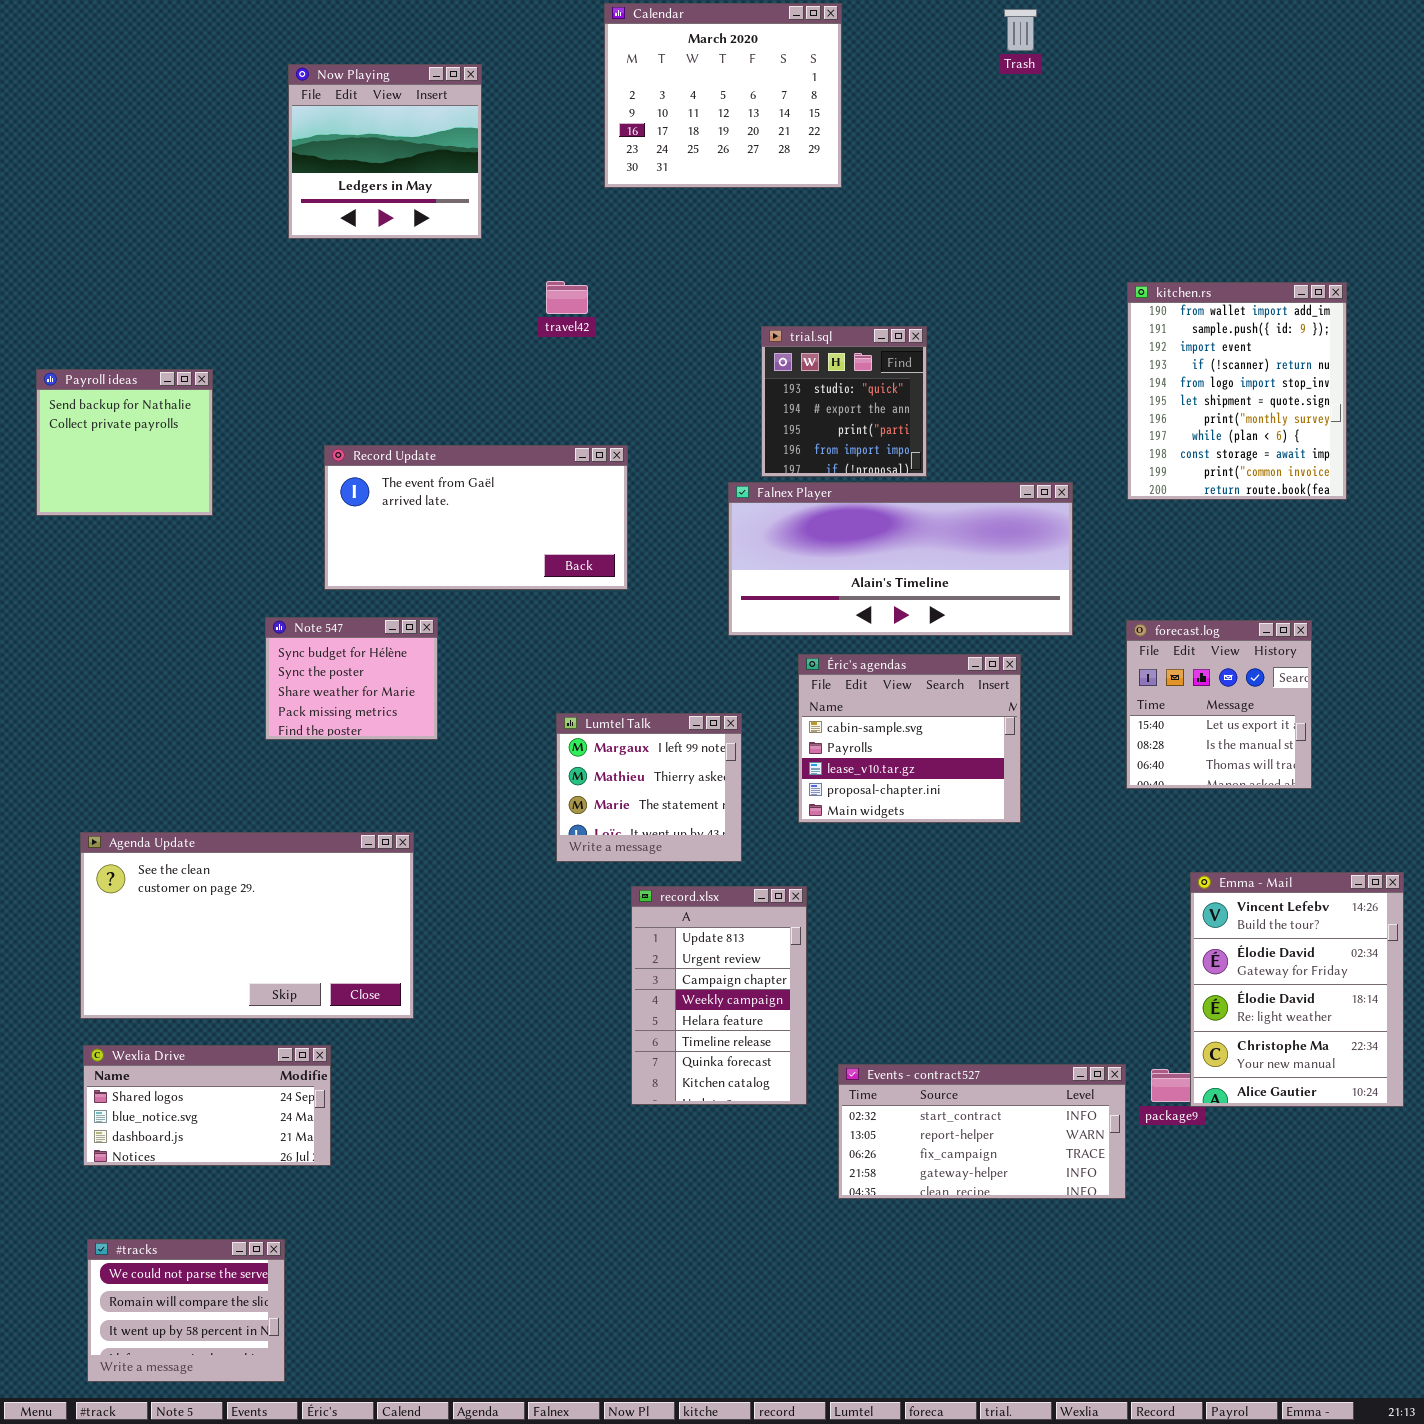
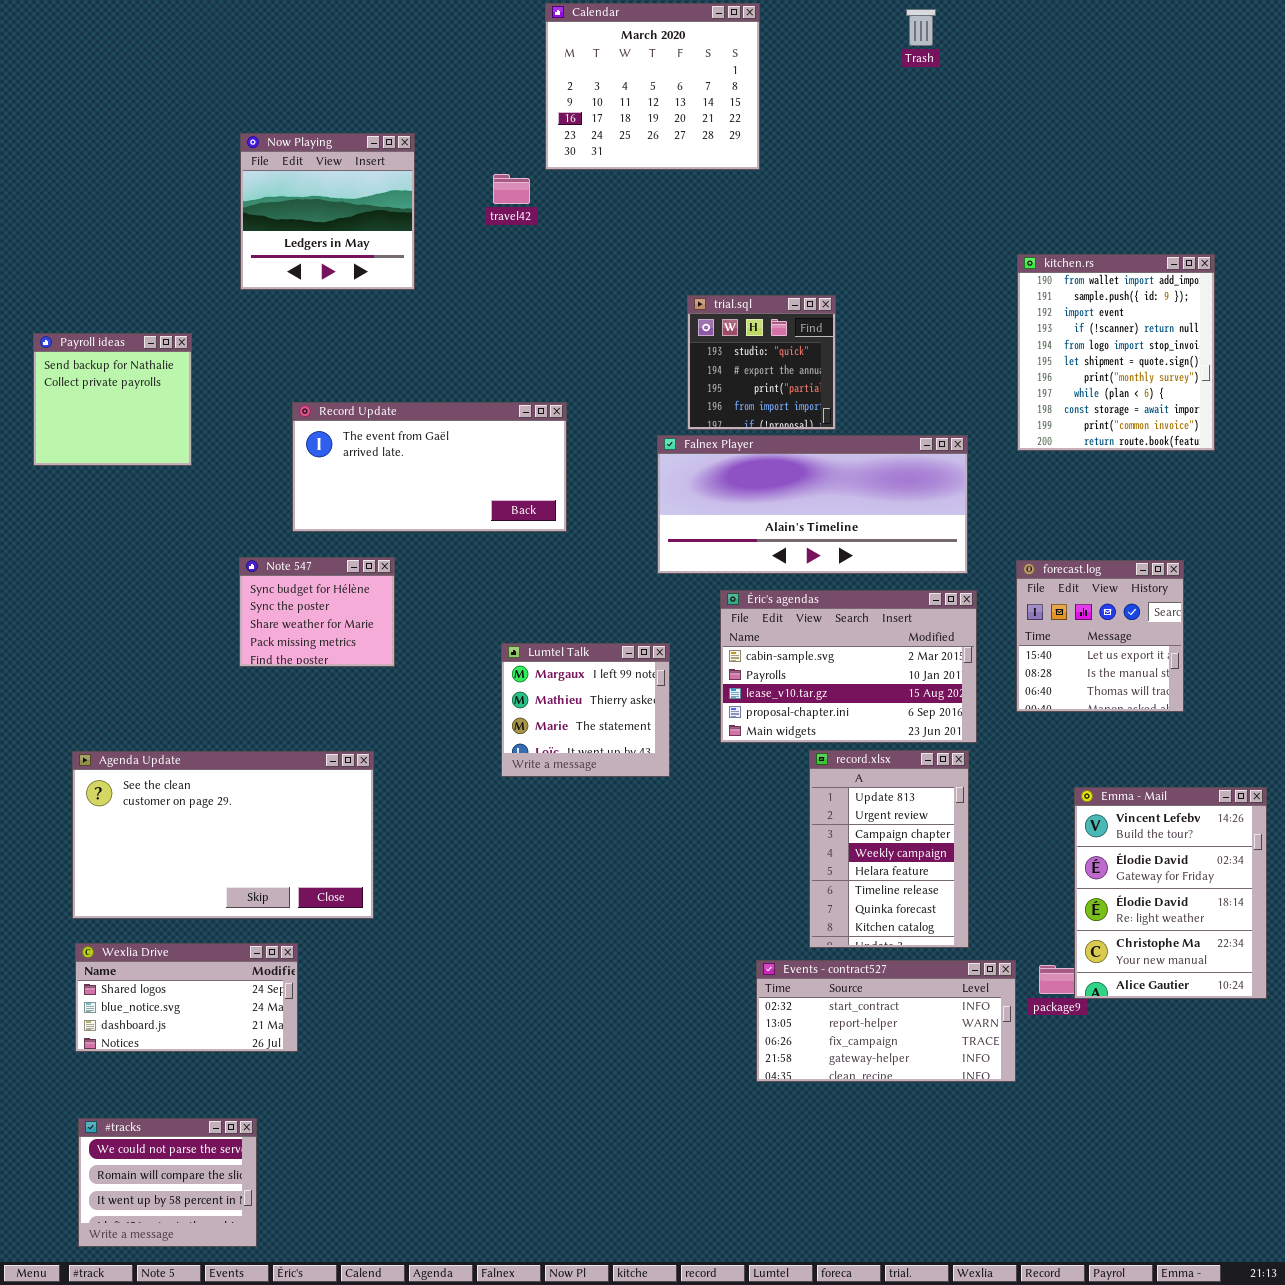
Now Playing: [288,64,482,239] -> [240,133,415,290], moved
travel42: [546,281,588,314] -> [493,174,530,204], moved
Éric's agendas: [798,654,1021,823] -> [720,590,977,743], resized
record.xlsx: [631,886,807,1105] -> [809,750,969,948], moved

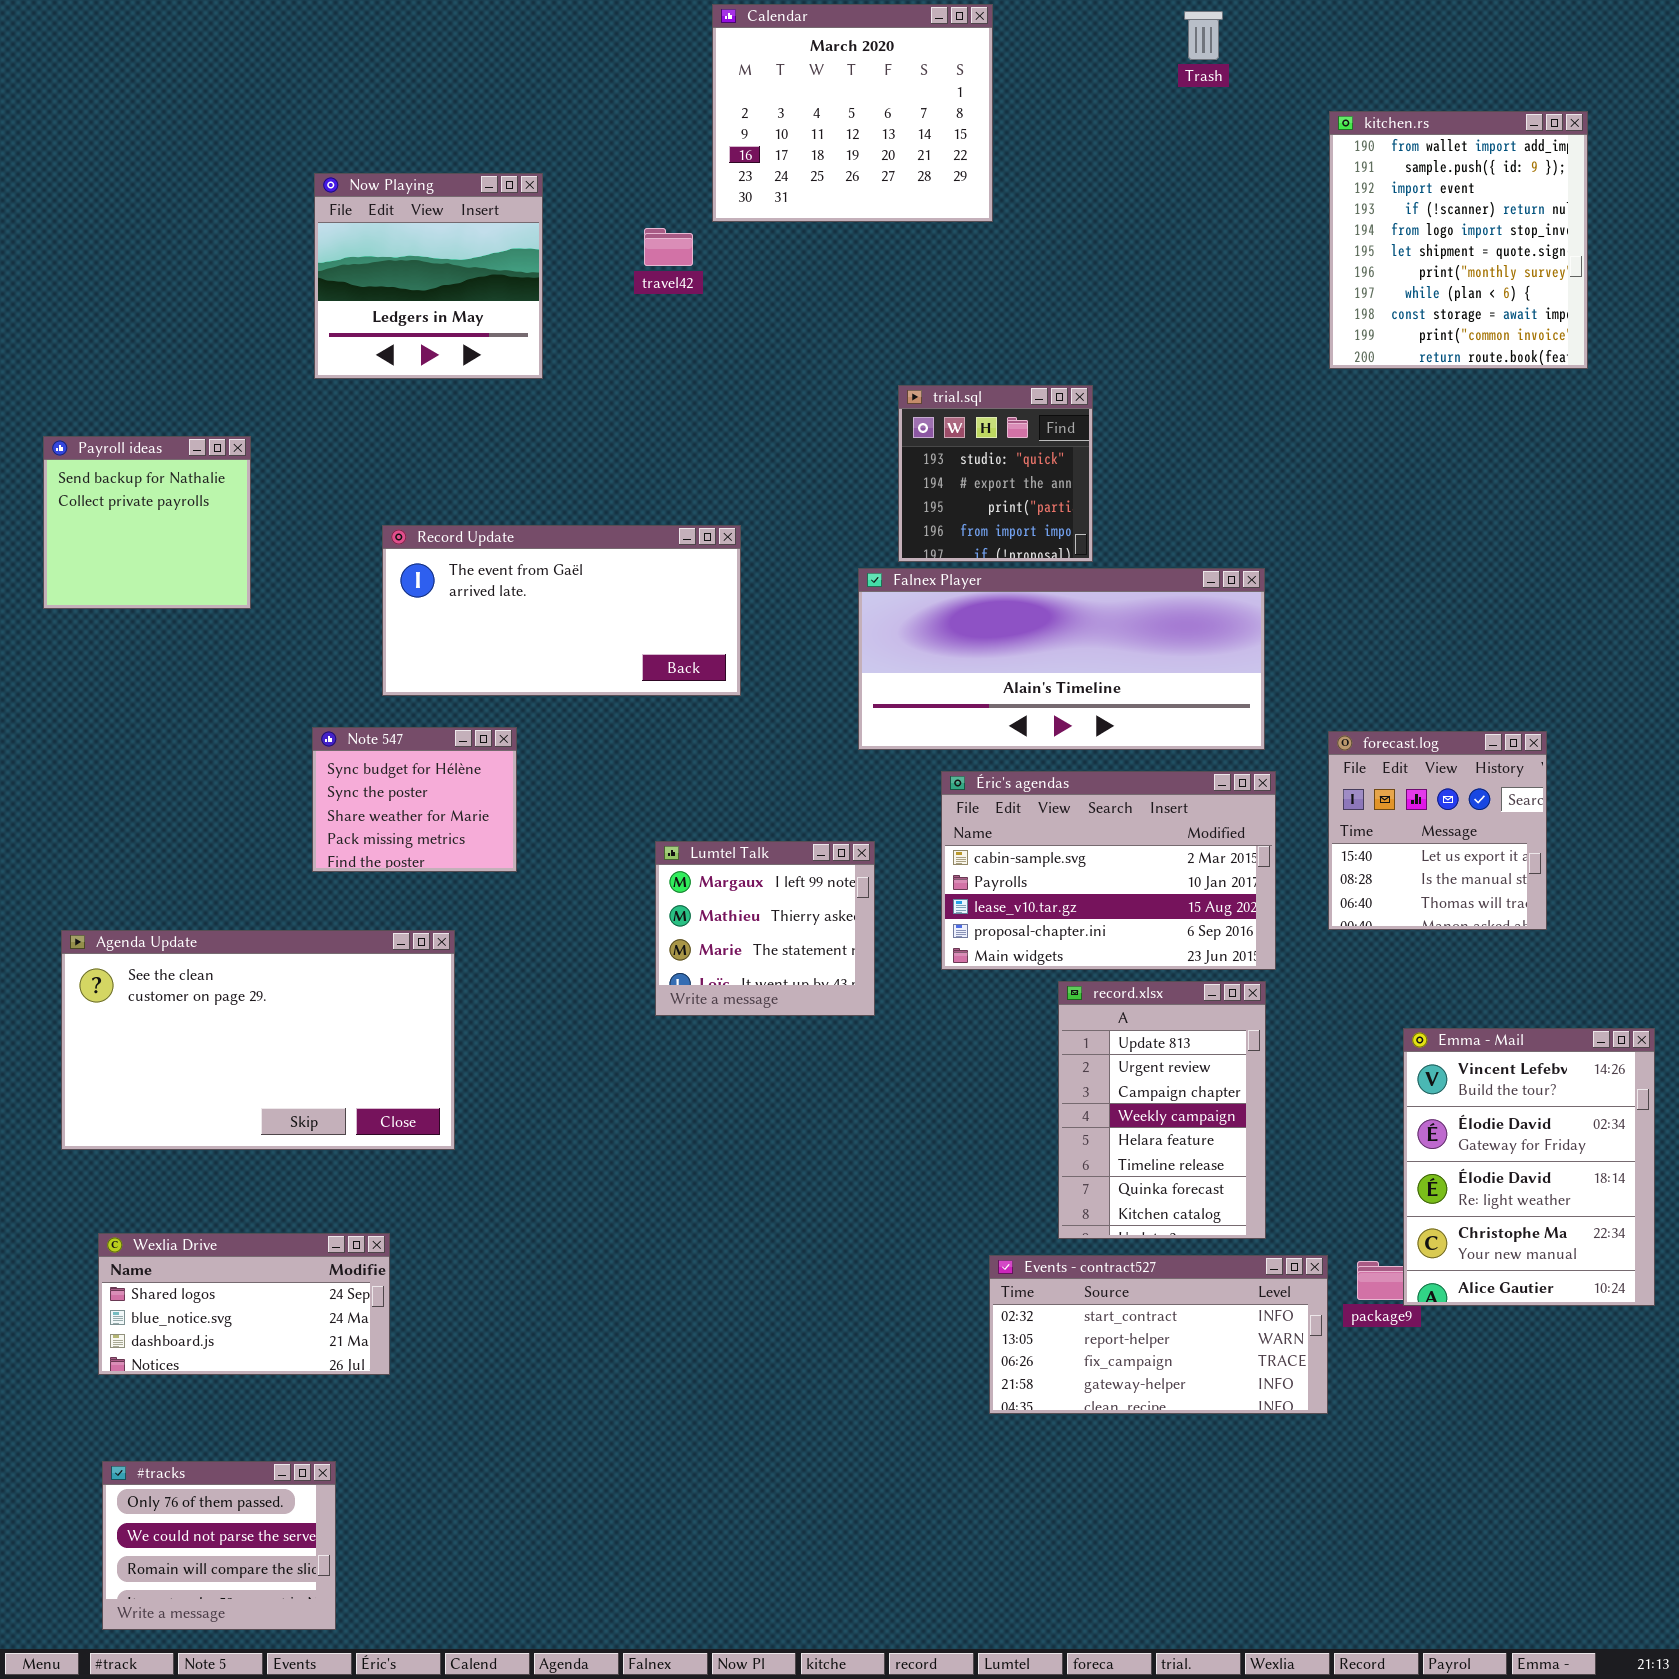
kitchen.rs: [1017,254,1215,451] -> [1329,111,1588,369], moved
Agenda Update: [72,751,374,919] -> [61,930,455,1150], moved
#tracks: [78,1118,257,1247] -> [102,1461,336,1630], scrolled up 1 row

